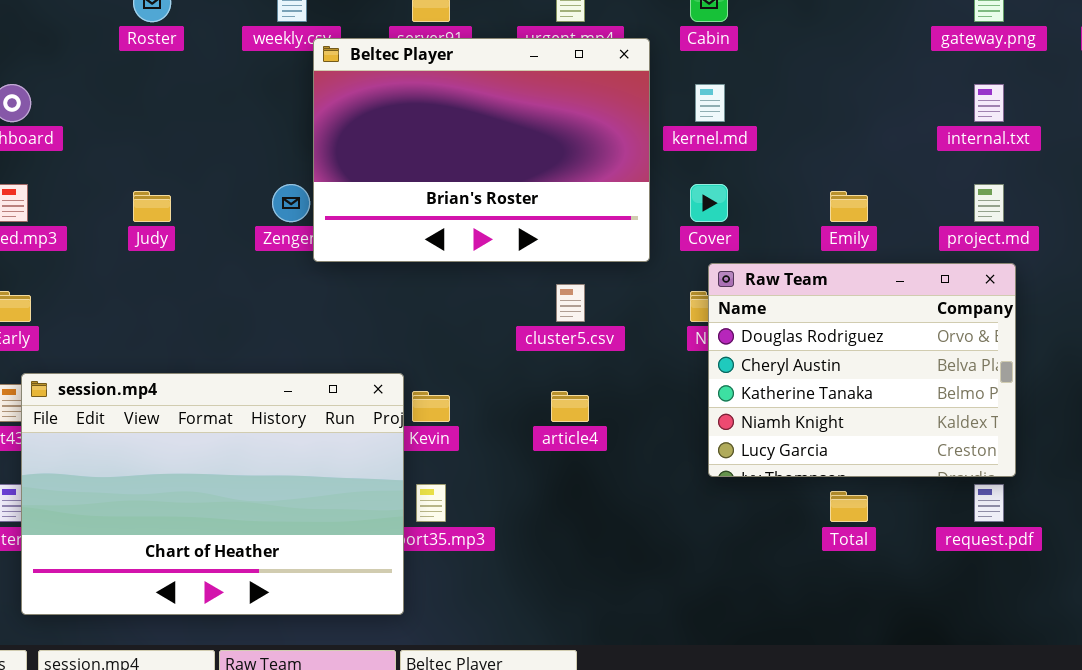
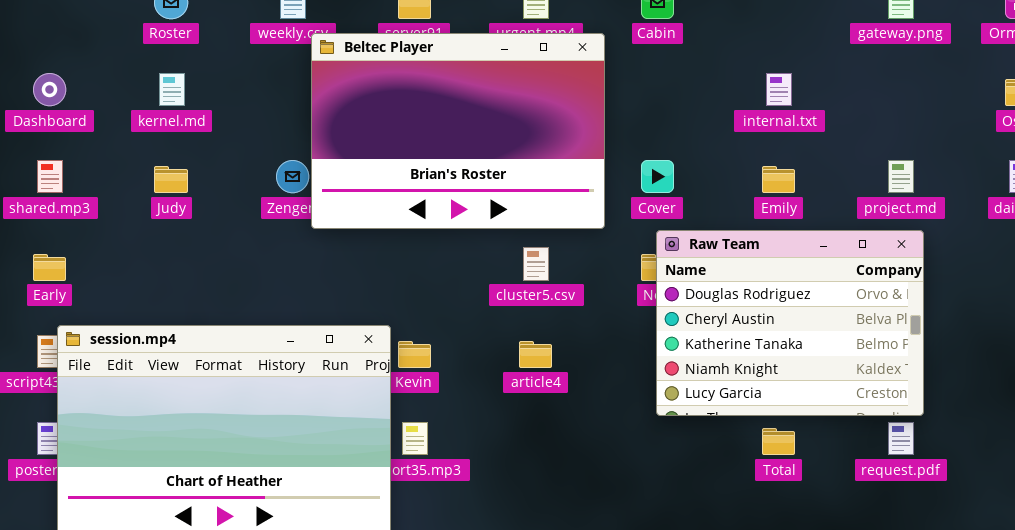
kernel.md: [695,84,725,122] -> [159,73,185,106], moved
internal.txt: [974,84,1004,122] -> [766,73,792,106], moved

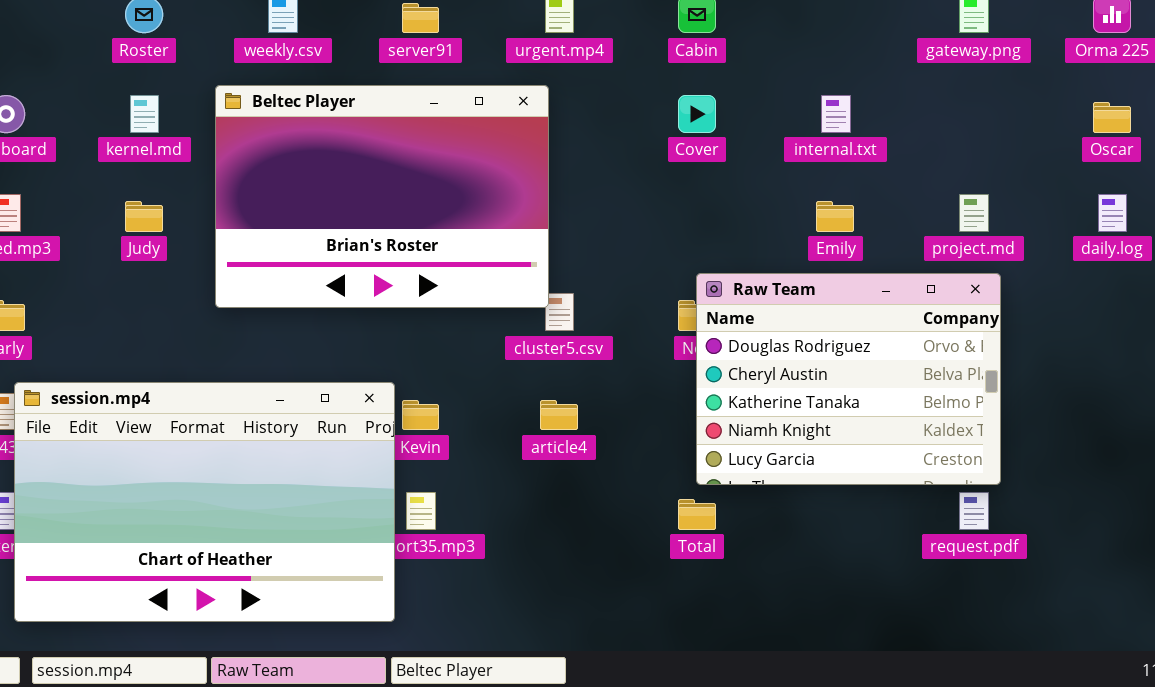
Beltec Player: [311,33,605,229] -> [215,85,549,308], moved
Cover: [641,160,674,193] -> [678,95,716,133], moved
Total: [762,428,795,455] -> [678,499,716,530], moved

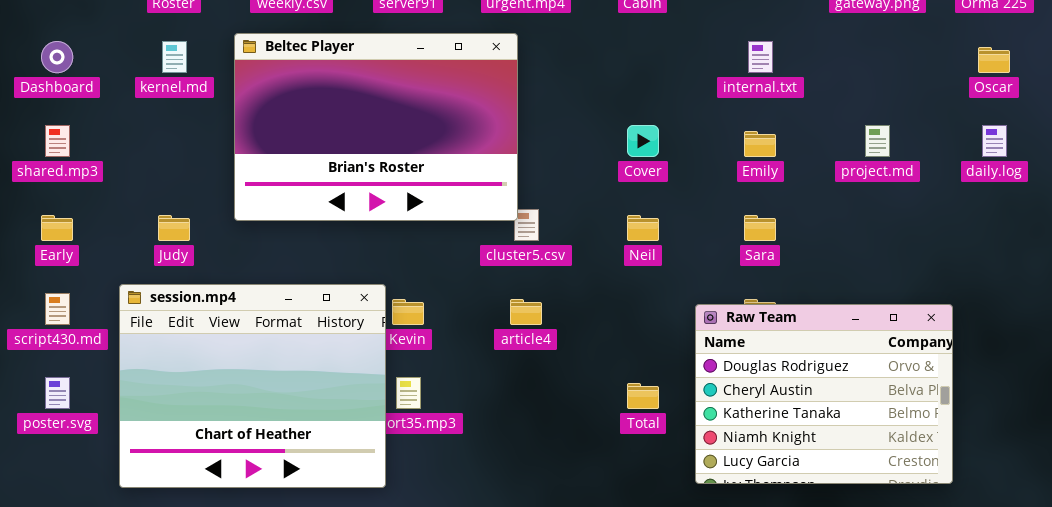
Cover: [678,95,716,133] -> [627,125,659,157], moved
Judy: [125,201,163,232] -> [158,215,190,241], moved
Raw Team: [696,273,1001,485] -> [695,304,953,484], moved
session.mp4: [14,382,395,622] -> [119,284,386,488], resized

